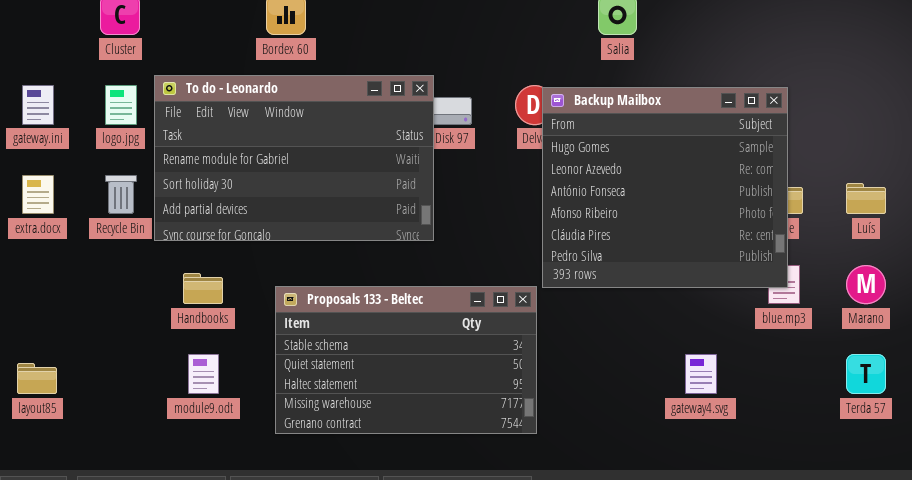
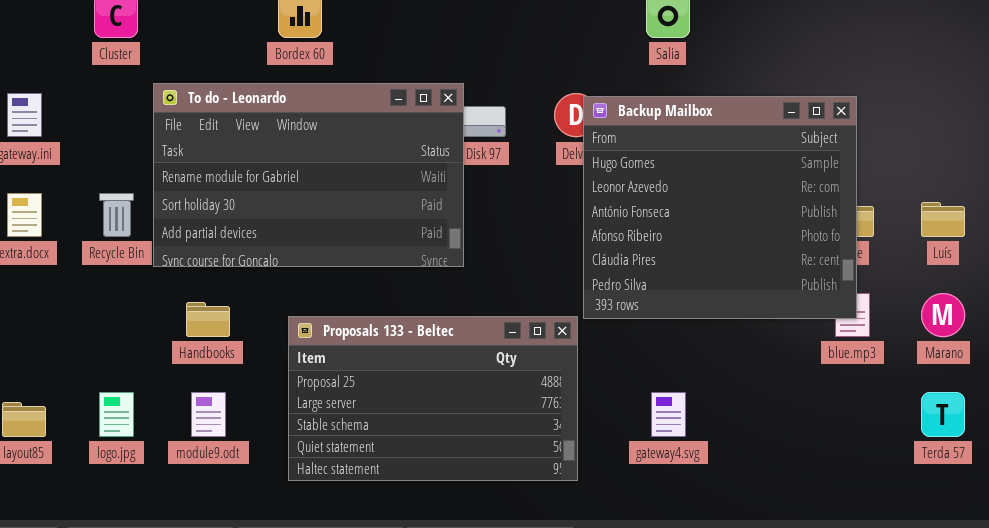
logo.jpg: [105,85,137,125] -> [99,392,134,437], moved
Proposals 133 - Beltec: [275,286,537,434] -> [288,316,578,481], scrolled up 2 rows
gateway4.svg: [685,354,717,394] -> [651,392,686,437], moved

